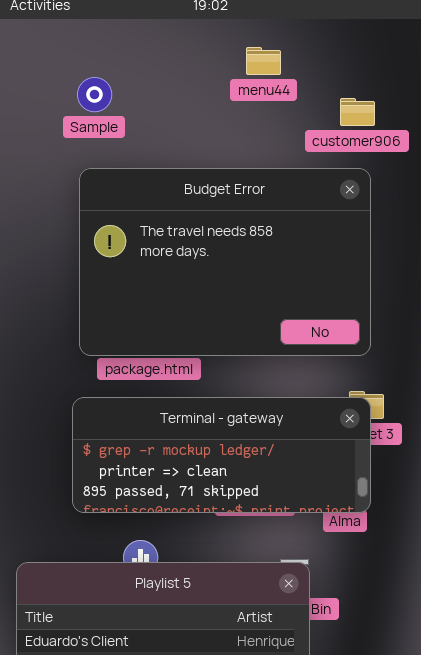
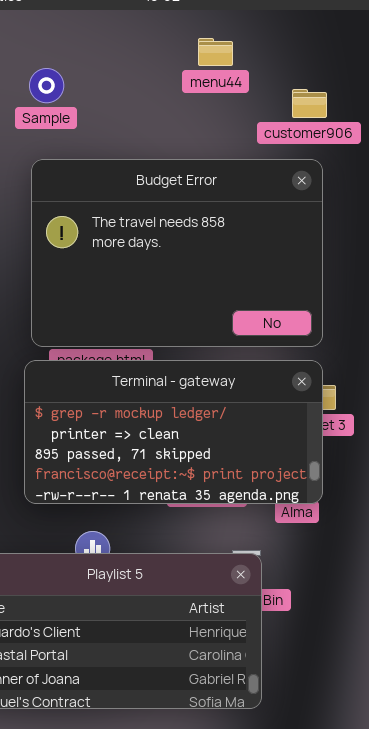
Terminal - gateway: [72,397,371,513] -> [24,360,323,504], resized

